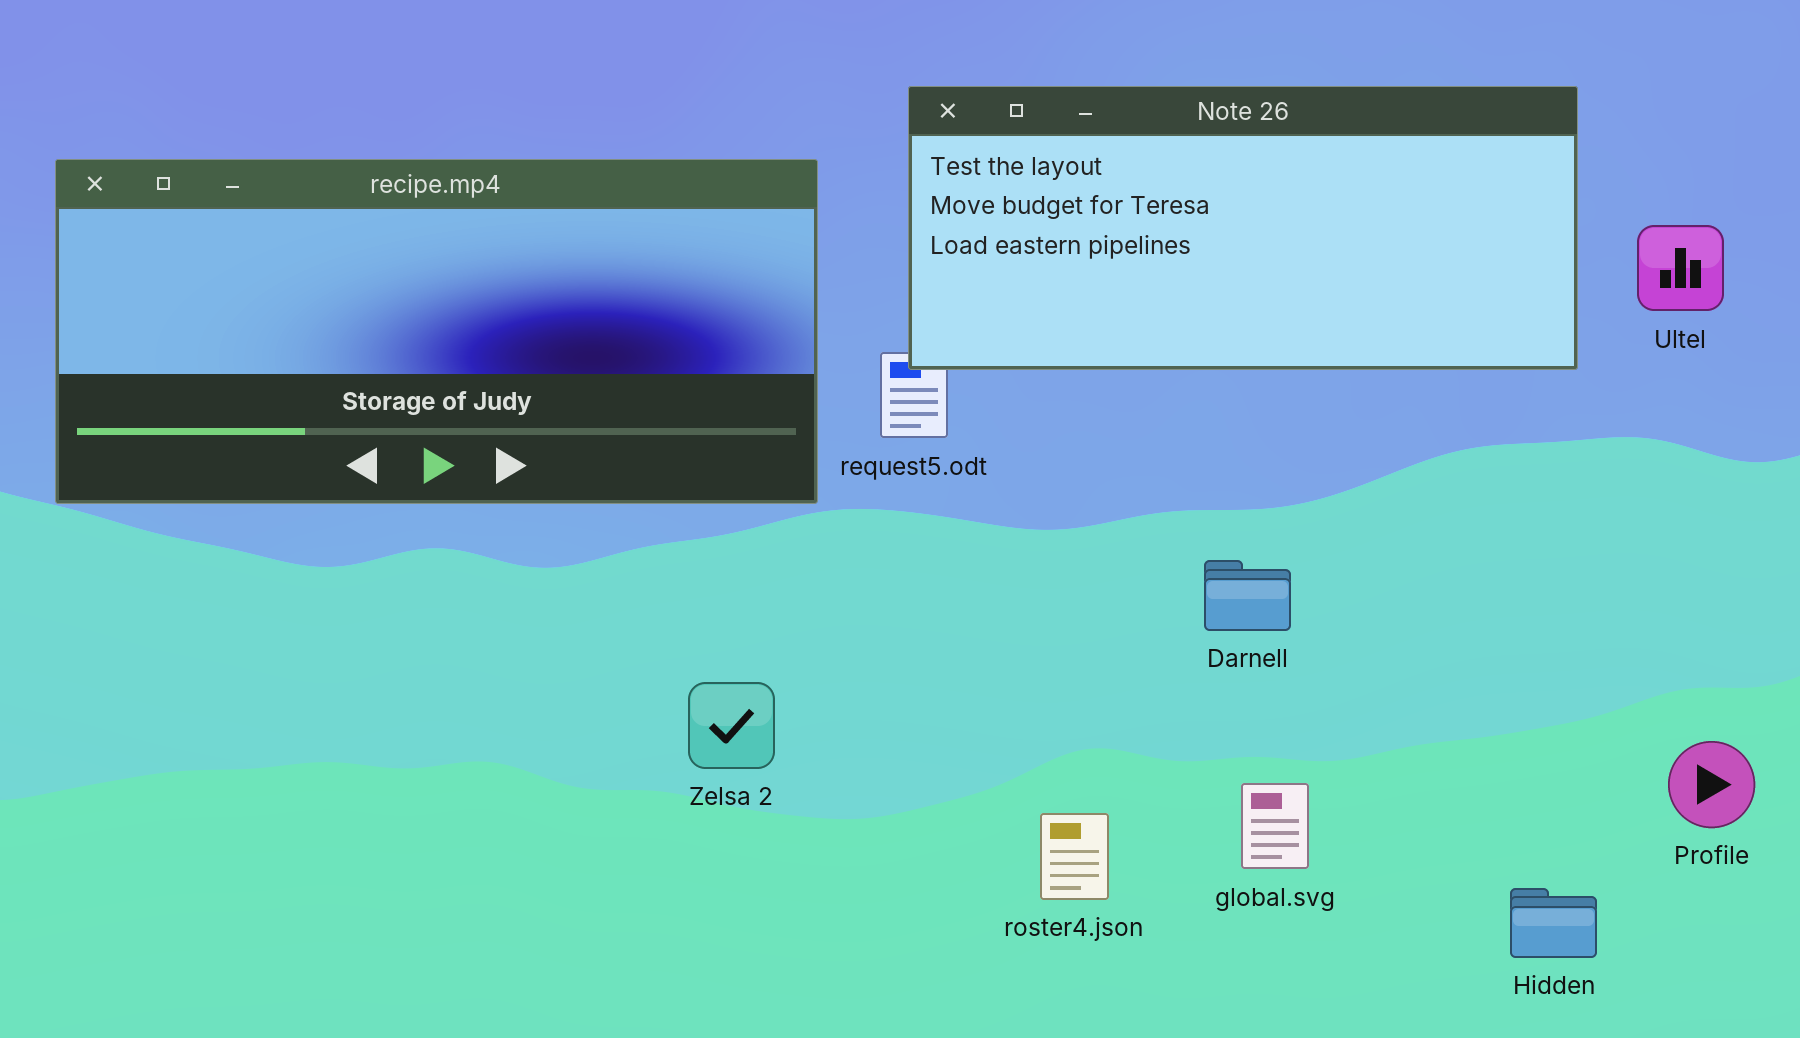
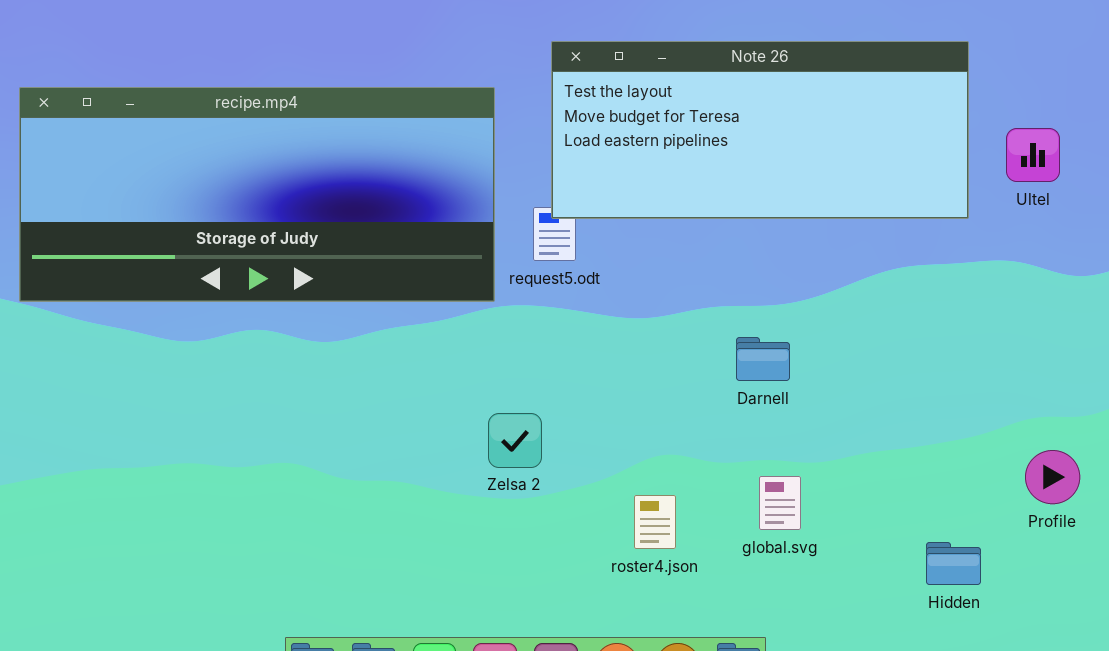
Zelsa 2: [688,682,775,769] -> [488,413,542,468], moved

